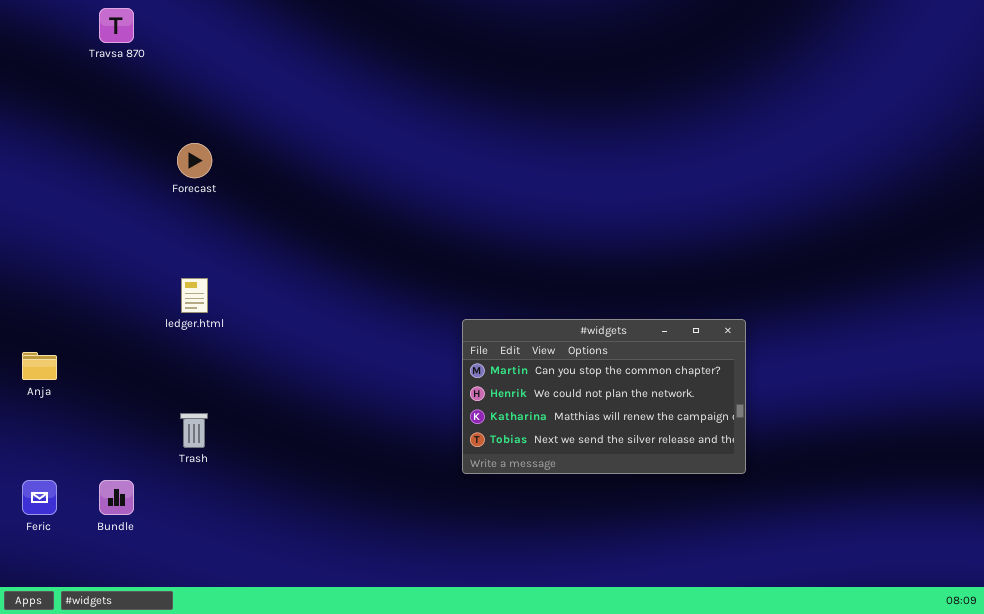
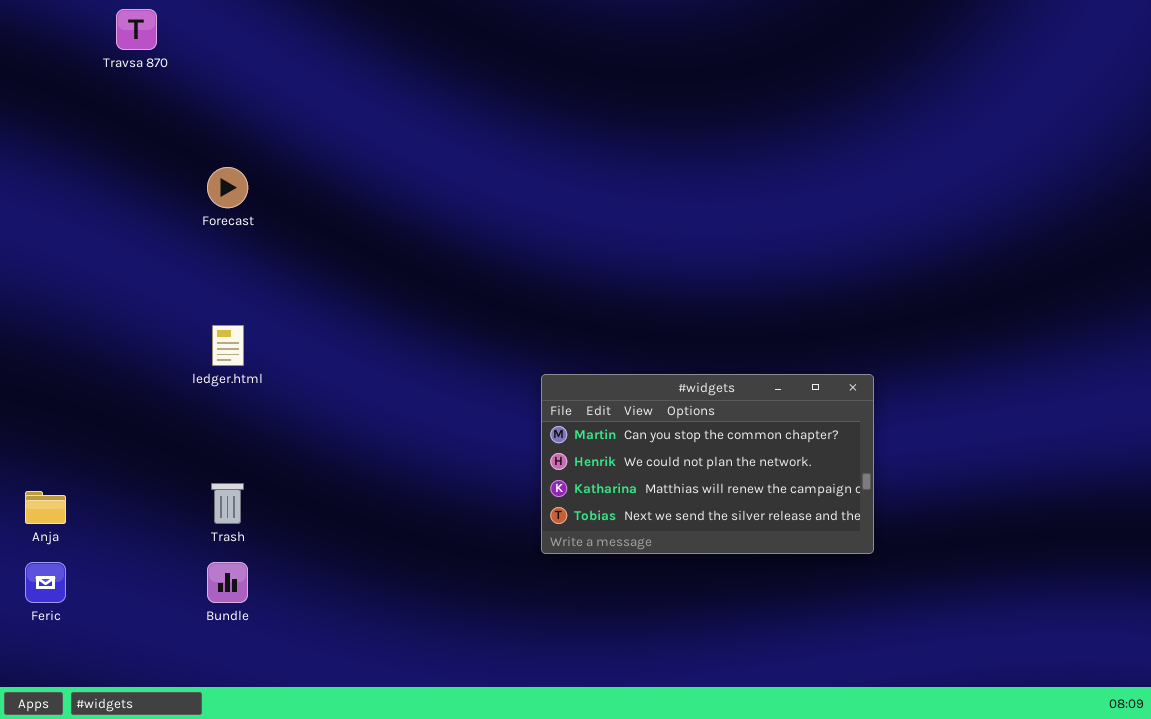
Anja: [22,352,57,380] -> [25,491,66,524], moved
Bundle: [99,480,134,515] -> [207,562,248,603], moved

